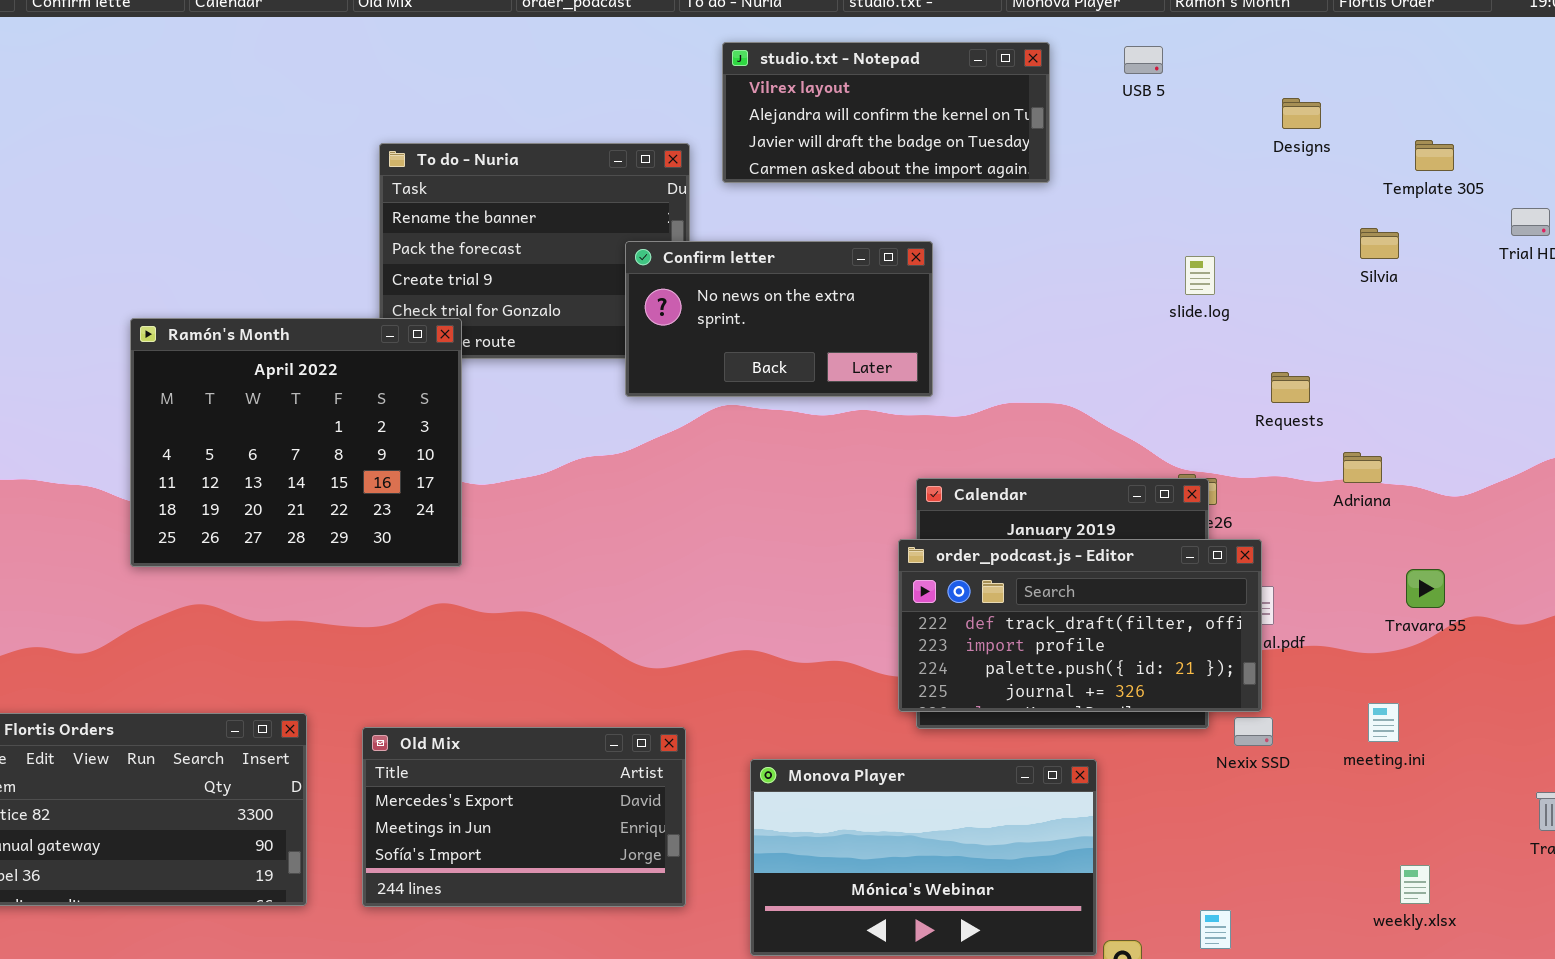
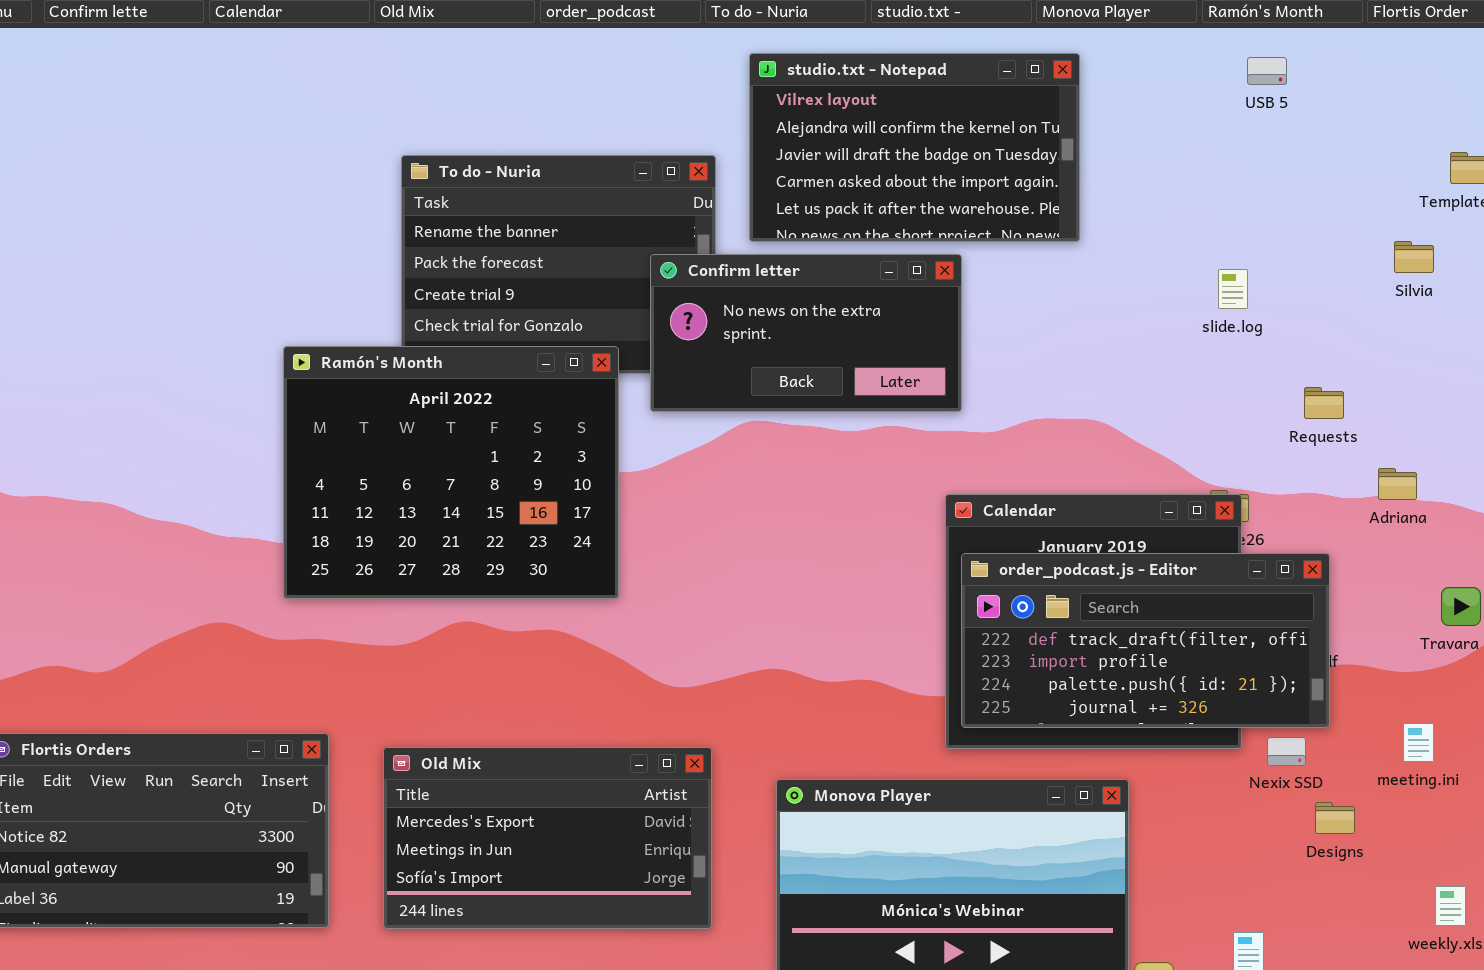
studio.txt - Notepad: [722,42,1050,183] -> [749,53,1080,242], resized
USB 5: [1124,46,1163,74] -> [1247,57,1287,85], moved
Designs: [1282,98,1321,129] -> [1315,802,1355,834], moved
Ramón's Month: [130,318,462,567] -> [283,346,619,599], moved
order_podcast.js - Editor: [898,539,1262,712] -> [961,553,1330,728], moved

